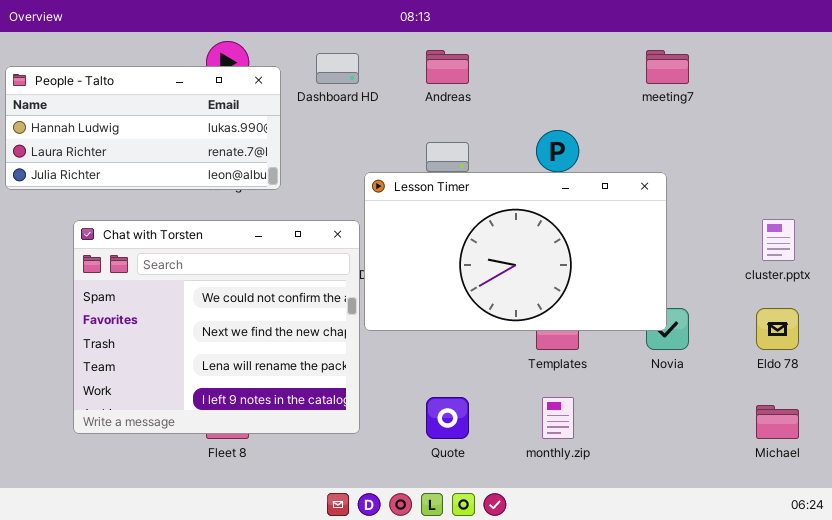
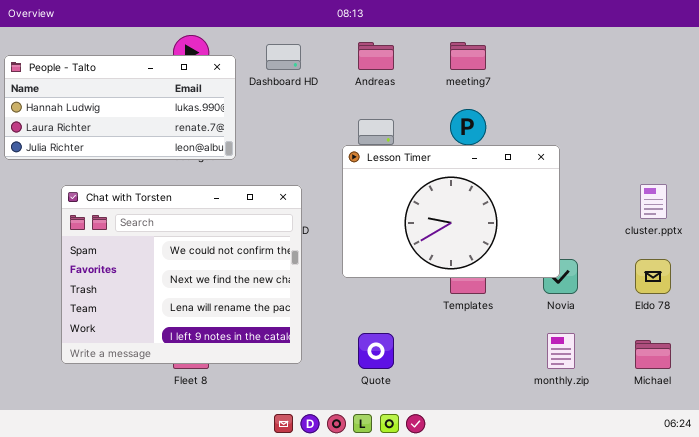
meeting7: [646,50,689,84] -> [450,42,486,70], moved
Lesson Timer: [364,172,667,331] -> [342,145,560,278], resized
monthly.zip: [542,397,574,439] -> [547,333,575,369], moved

